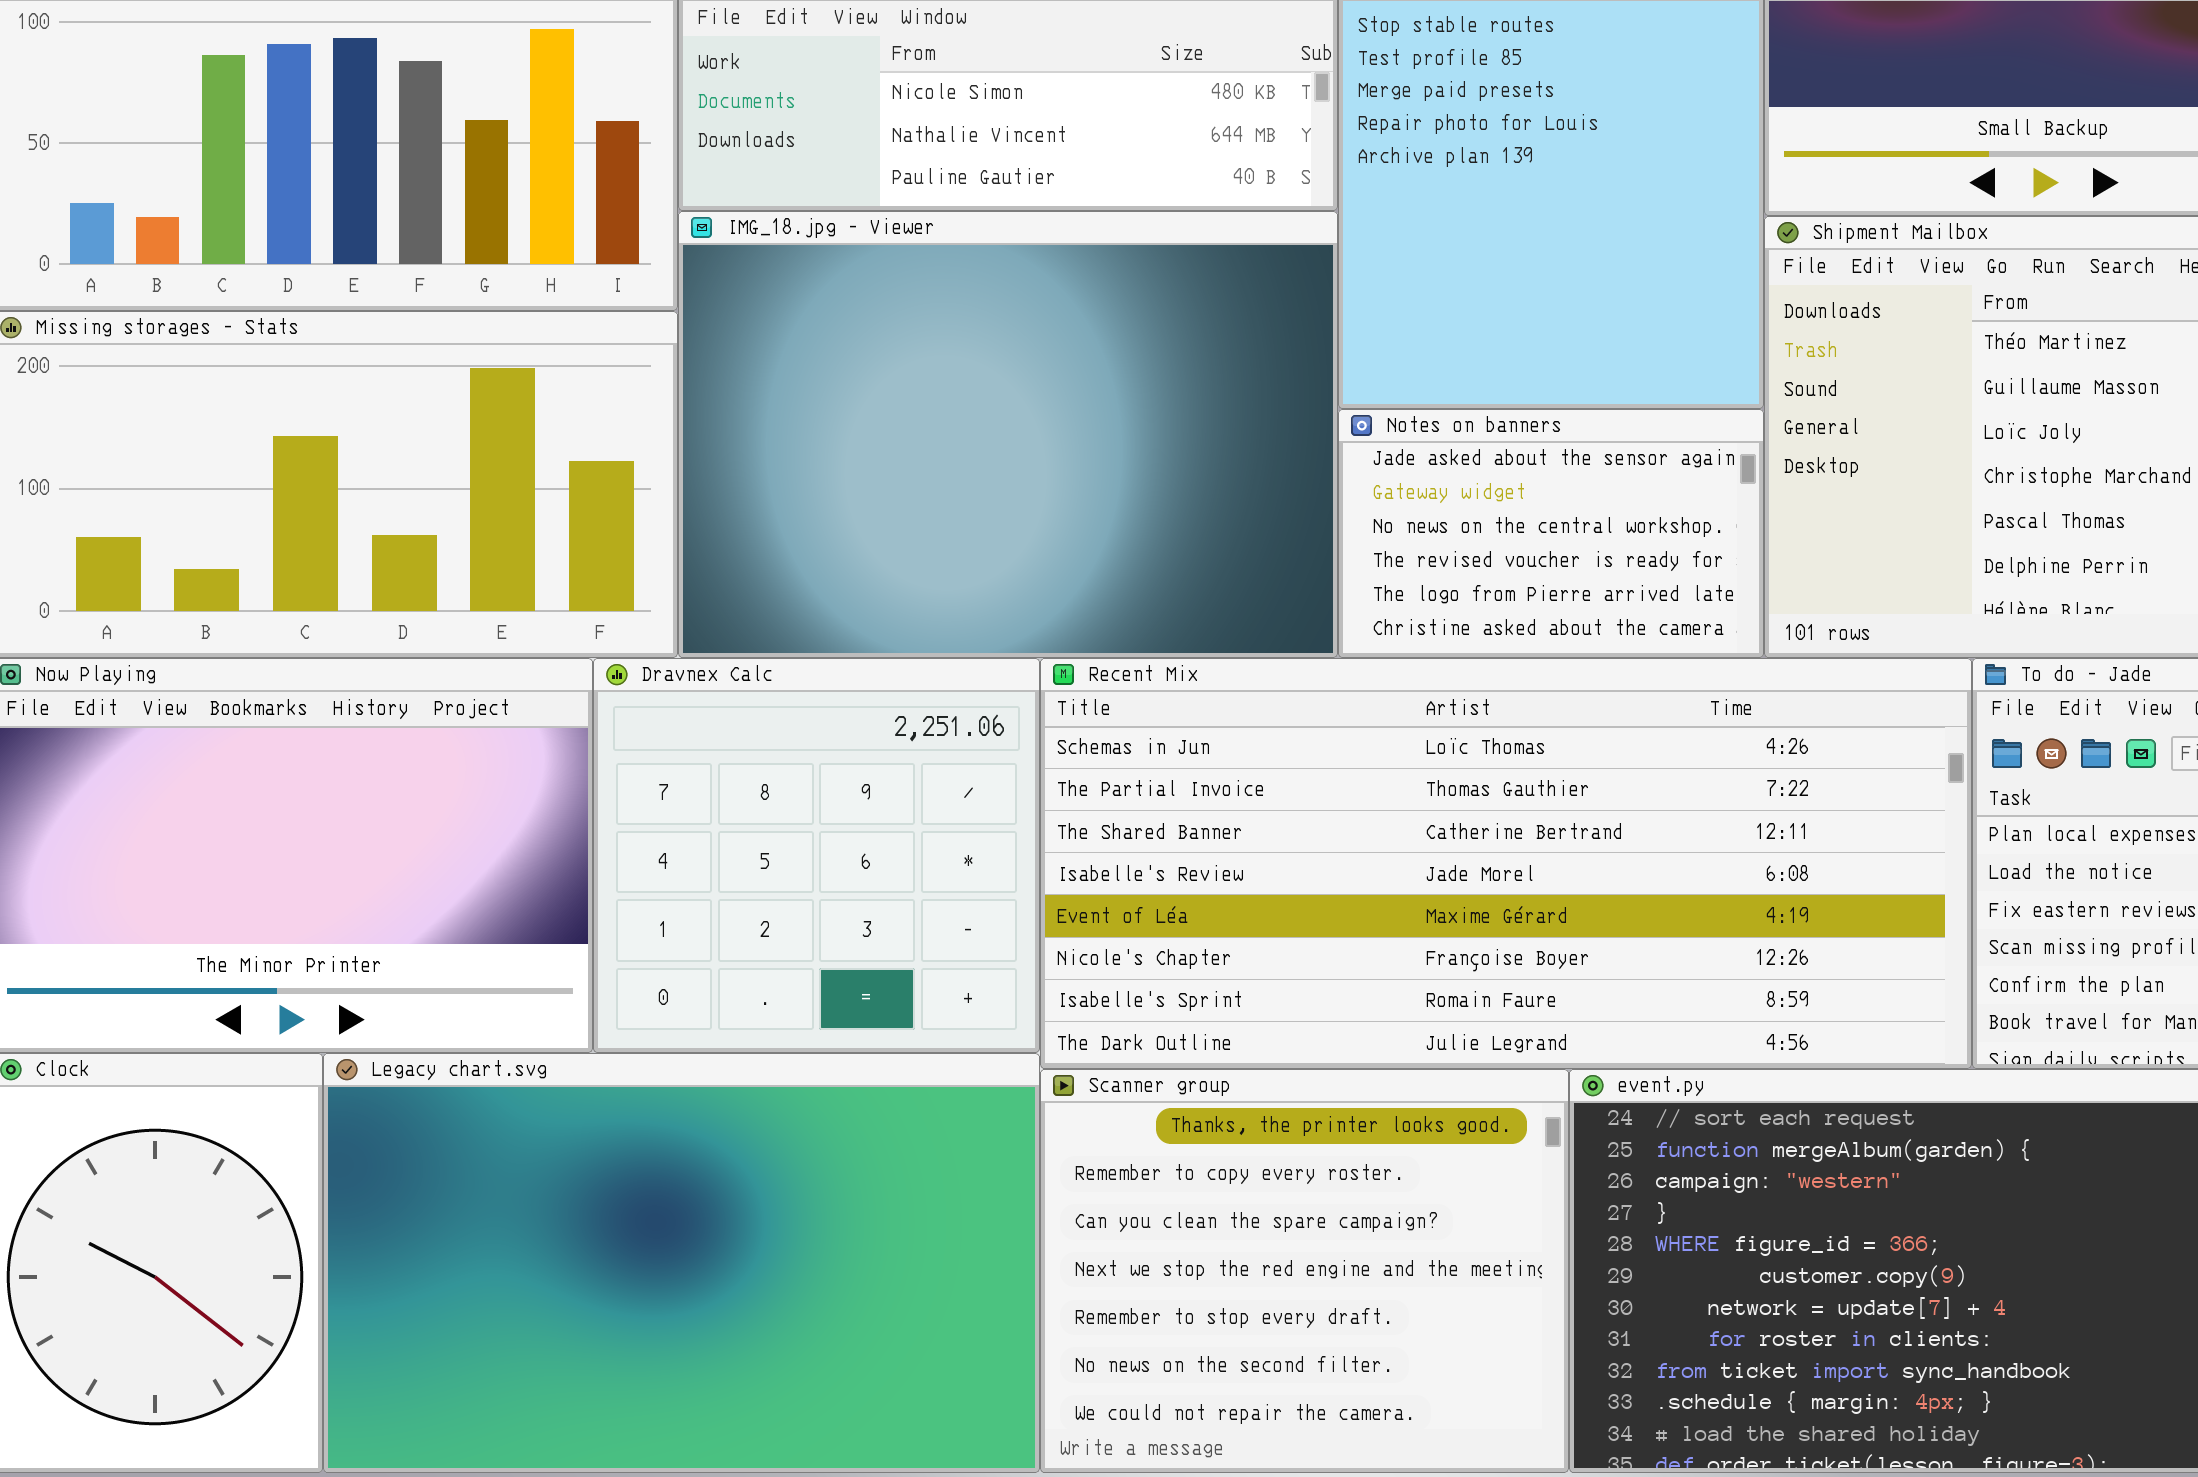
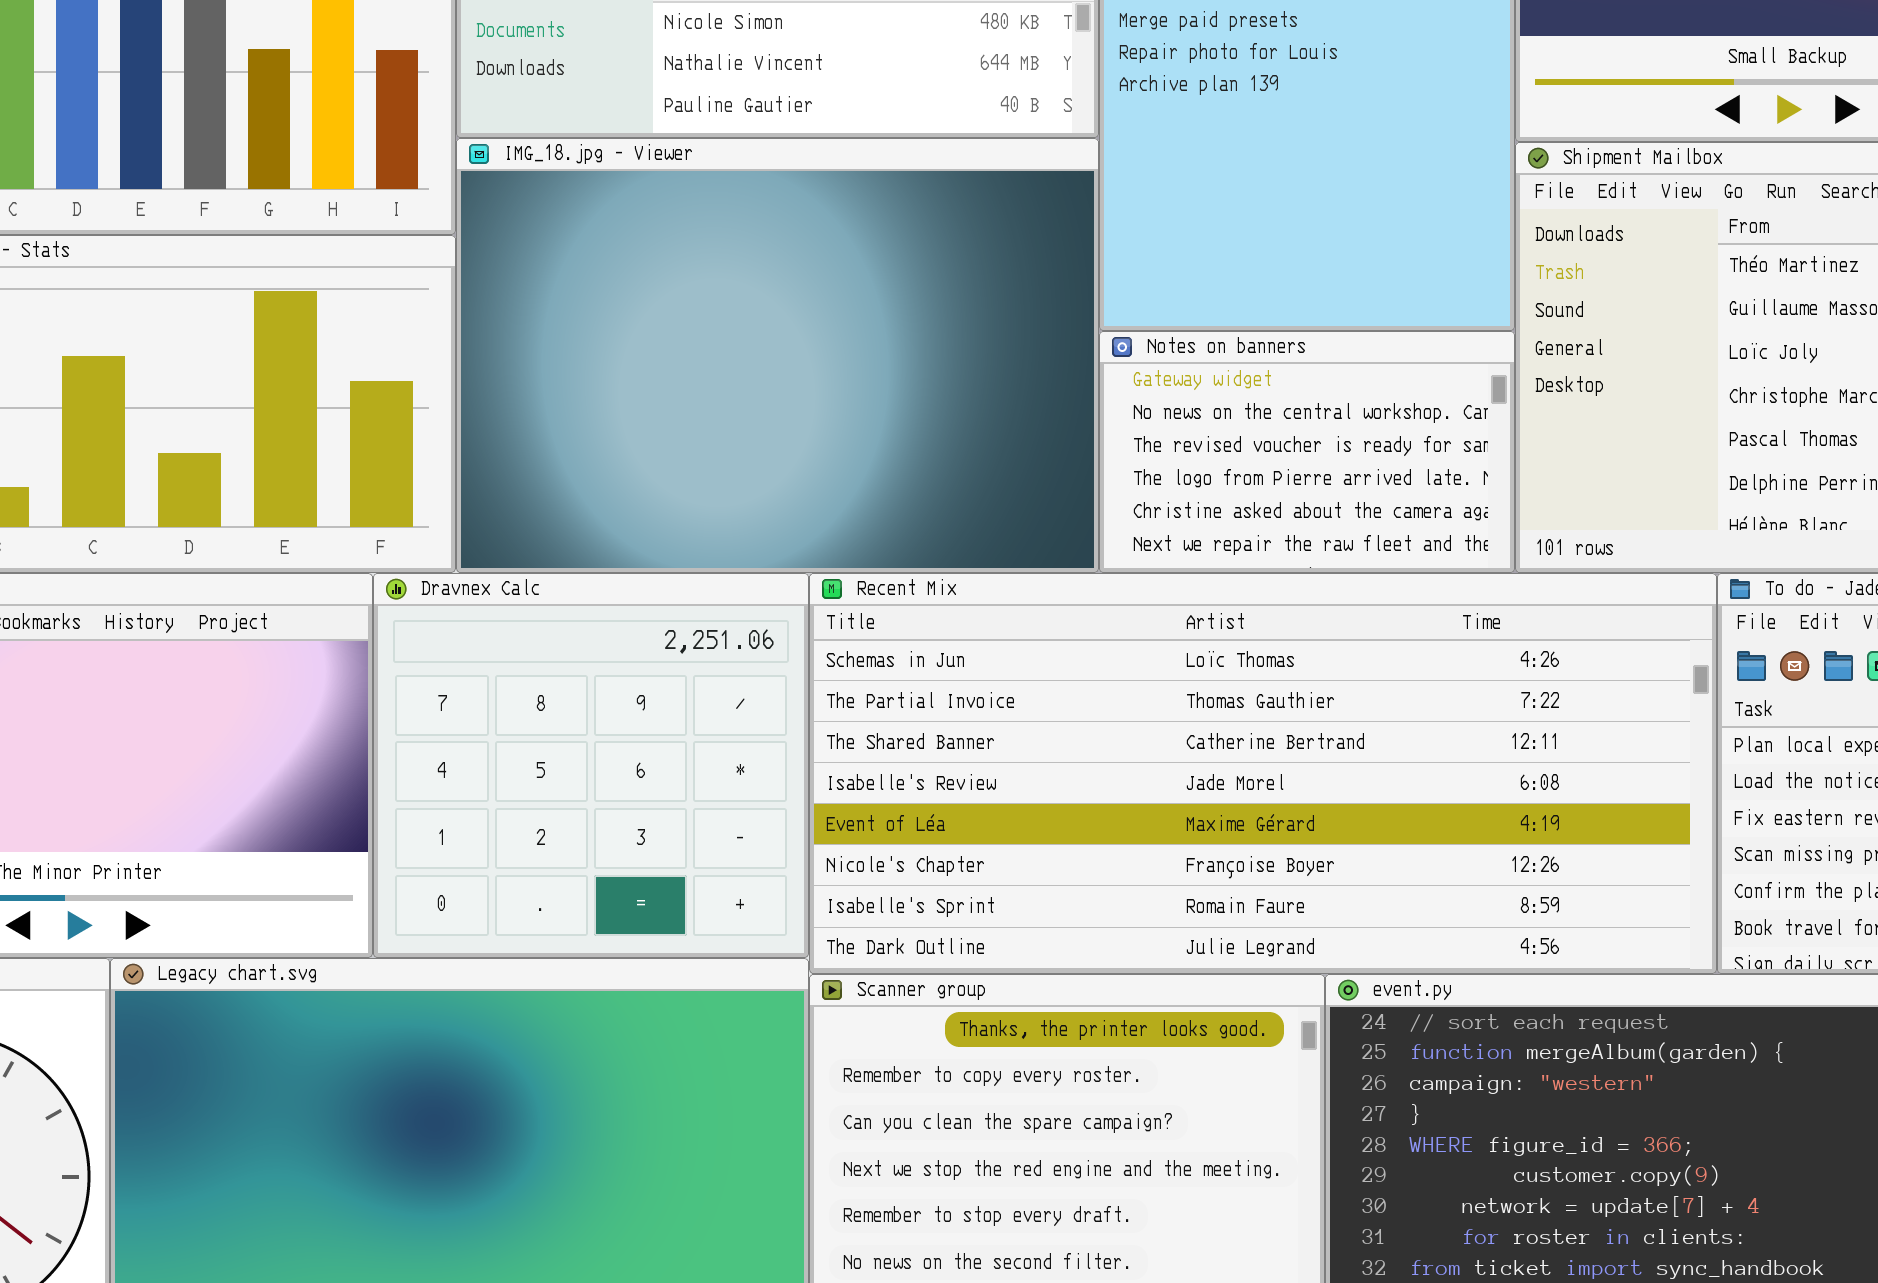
Notes on banners: [1338,409,1764,658] -> [1099,331,1515,573], scrolled down 1 row

